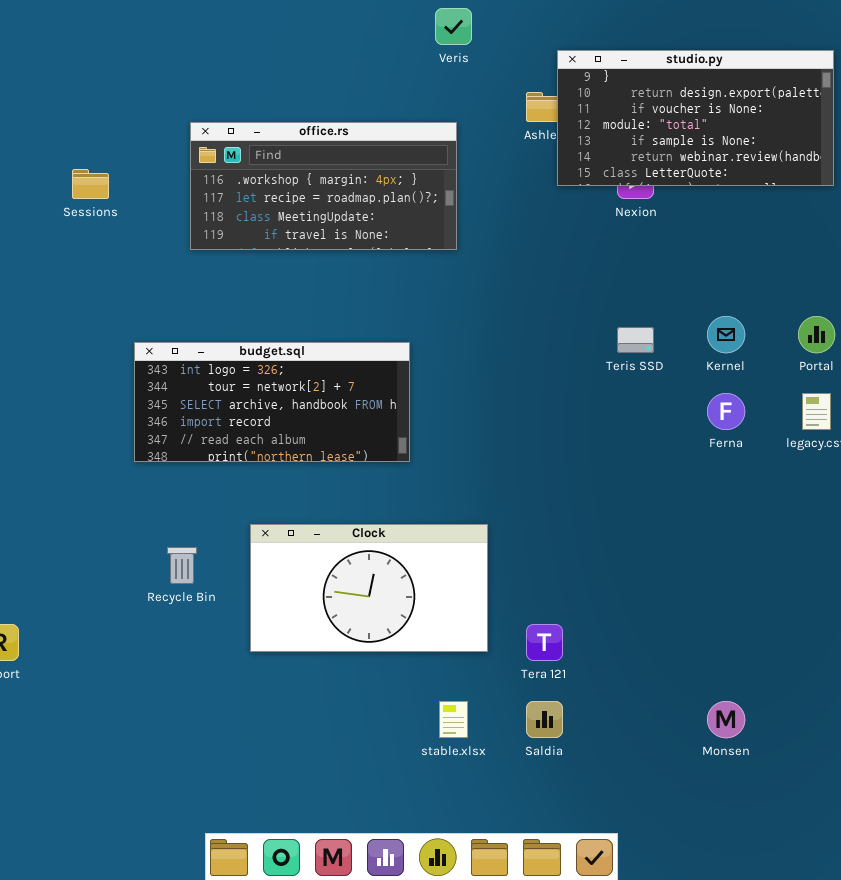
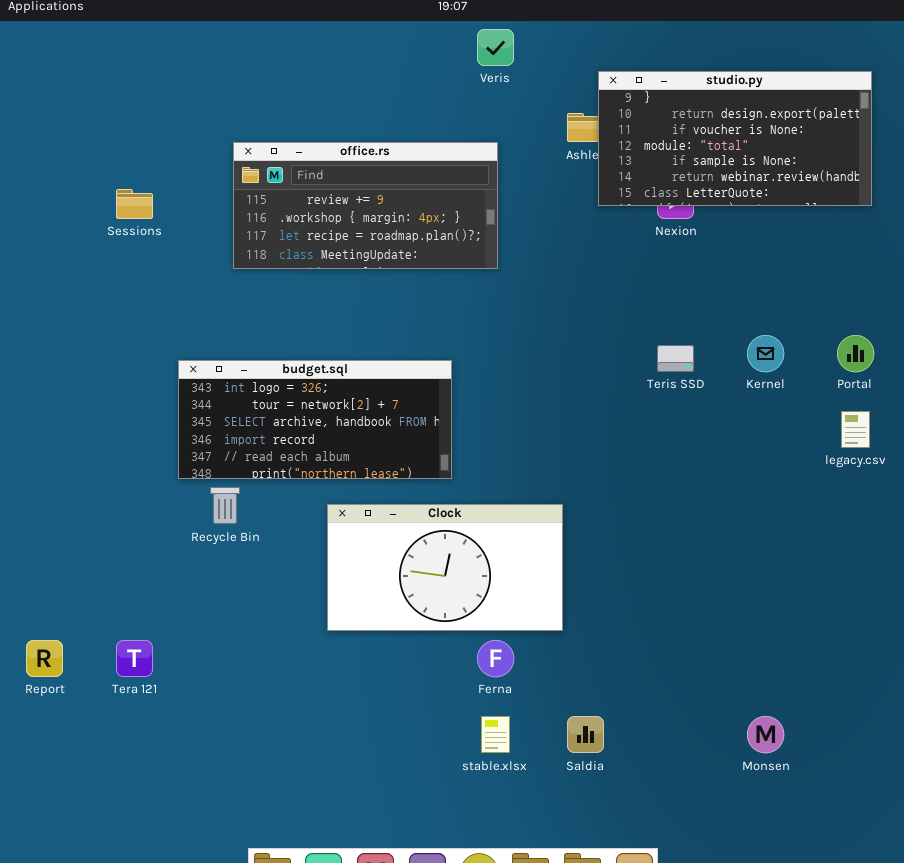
office.rs: [190,122,457,250] -> [233,142,498,269], scrolled up 1 row
Ferna: [707,393,745,430] -> [477,640,514,677], moved
Clock: [250,524,488,652] -> [327,504,563,631], moved
Recycle Bin: [167,547,197,584] -> [210,487,240,524], moved
Tera 121: [526,624,563,661] -> [116,640,153,677], moved

